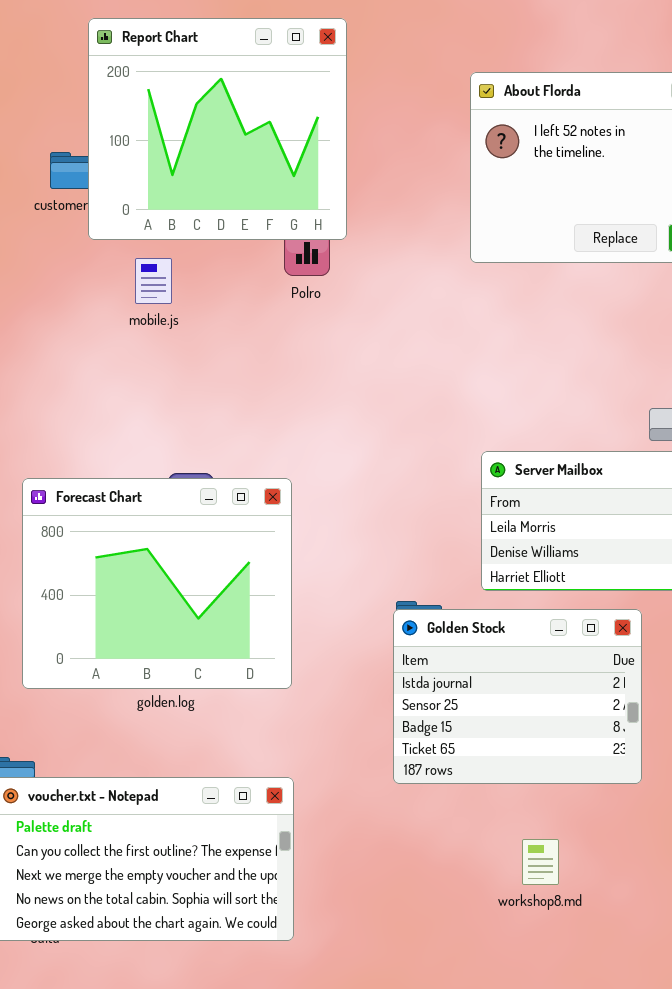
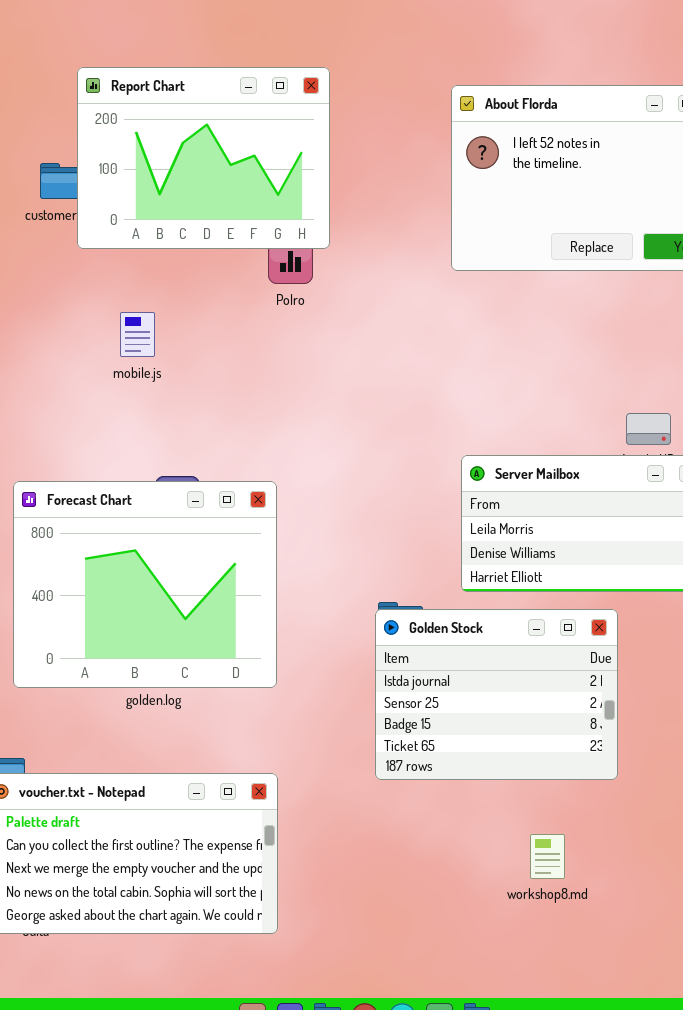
Report Chart: [88,18,347,240] -> [77,67,330,249], resized
mobile.js: [135,258,172,304] -> [120,312,155,357], moved
workshop8.md: [522,839,559,885] -> [530,834,565,879], moved

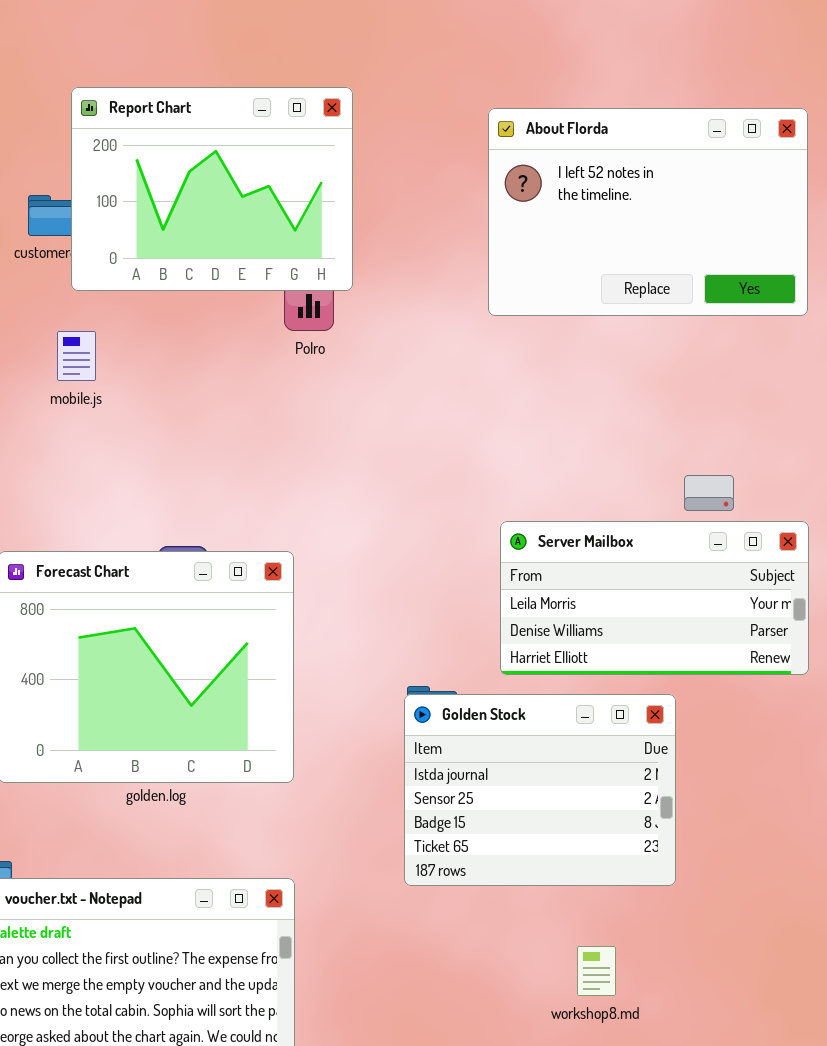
mobile.js: [120,312,155,357] -> [57,331,96,381], moved

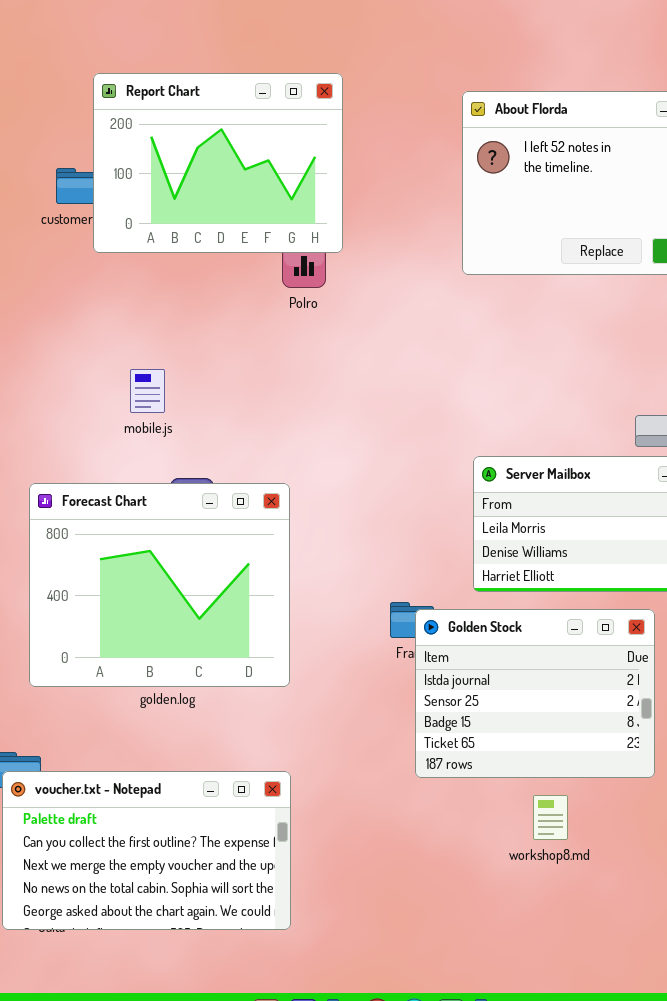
mobile.js: [57,331,96,381] -> [130,369,165,413], moved
Golden Stock: [404,694,676,886] -> [415,609,655,778], moved
workshop8.md: [577,946,616,996] -> [533,795,568,840], moved

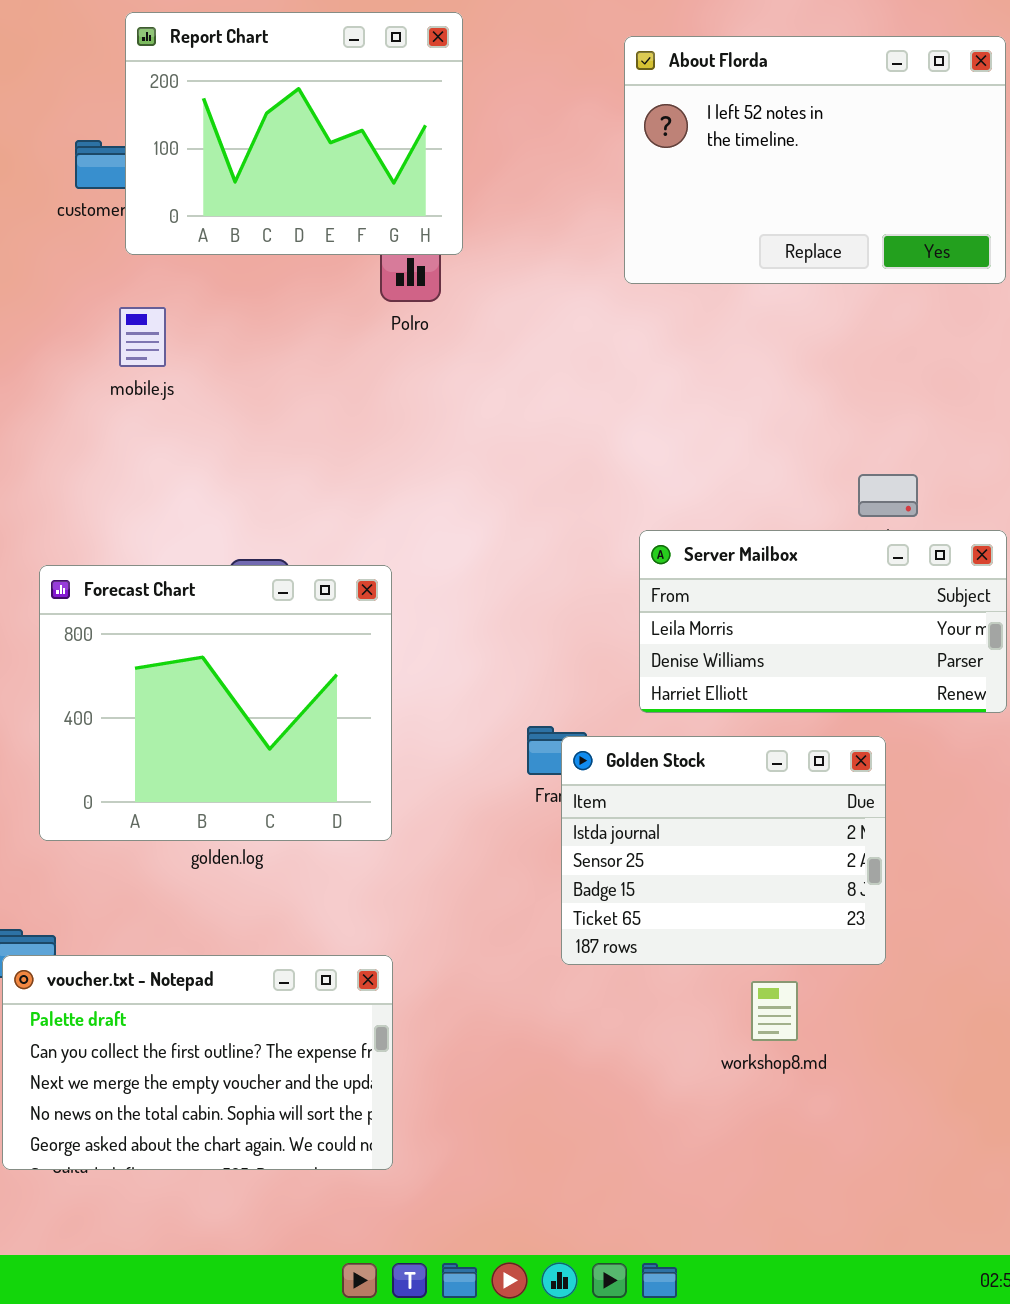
mobile.js: [130,369,165,413] -> [119,307,166,367], moved
workshop8.md: [533,795,568,840] -> [751,981,798,1041], moved

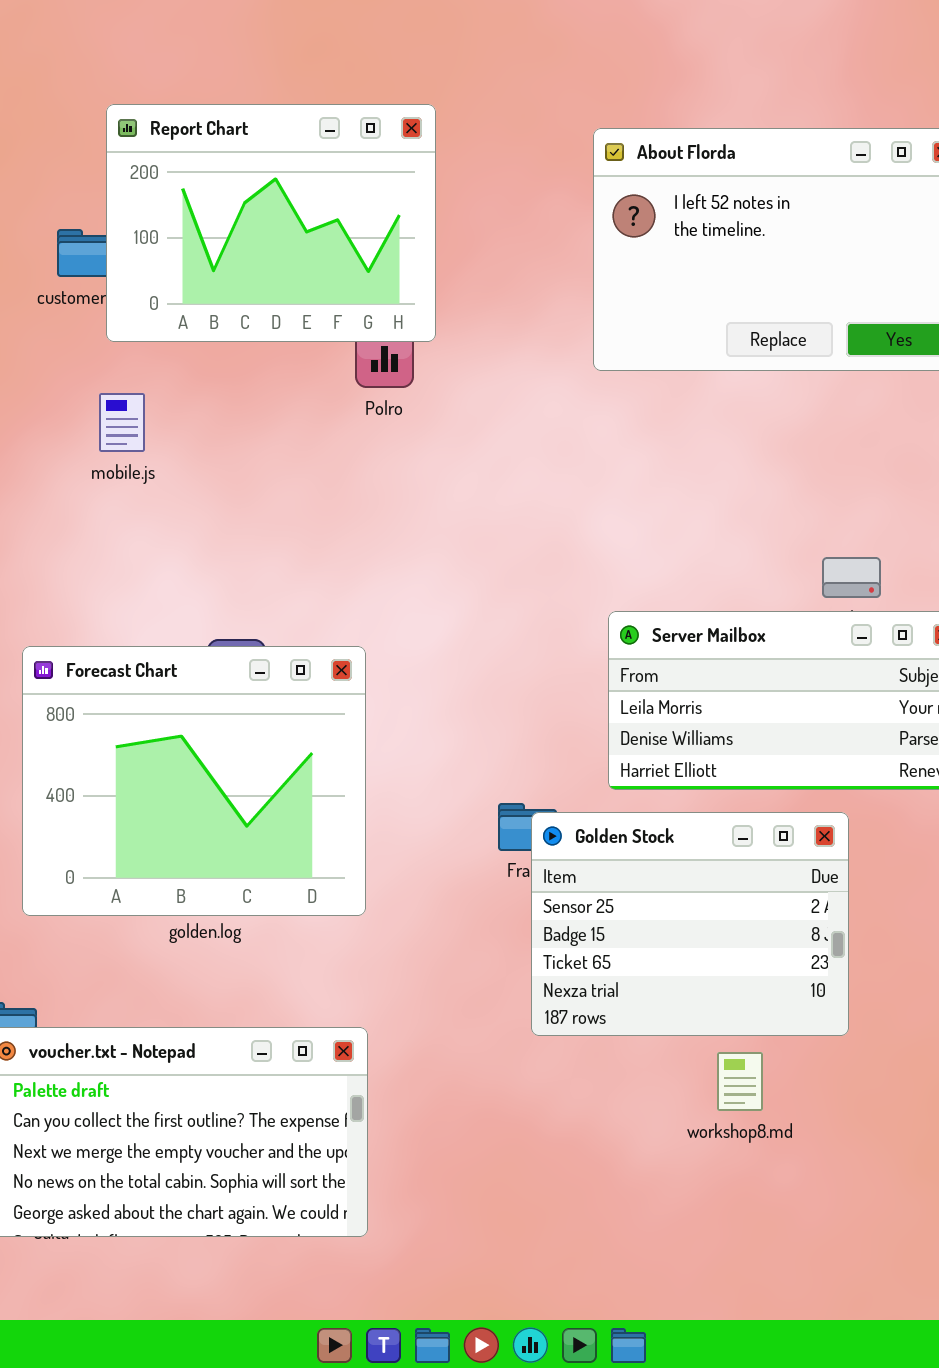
Golden Stock: [561,736,886,965] -> [531,812,849,1036], scrolled down 1 row

